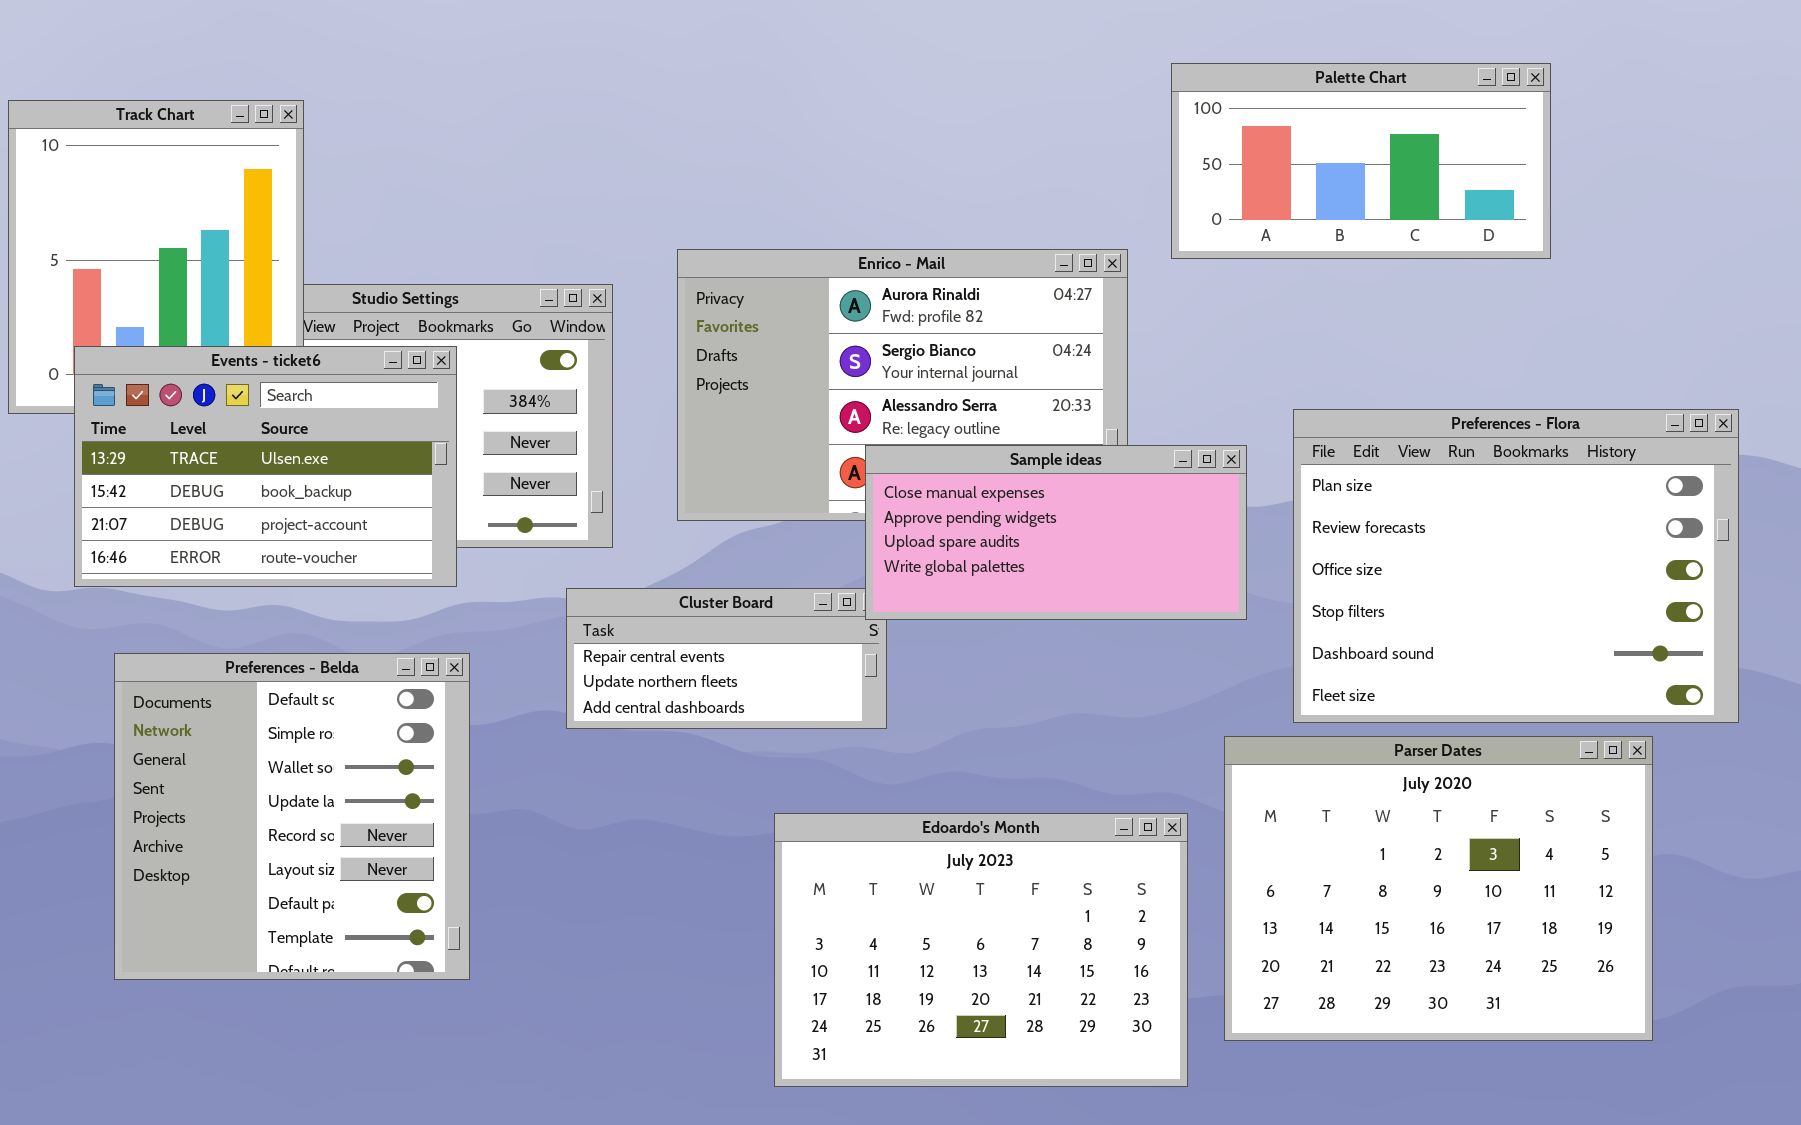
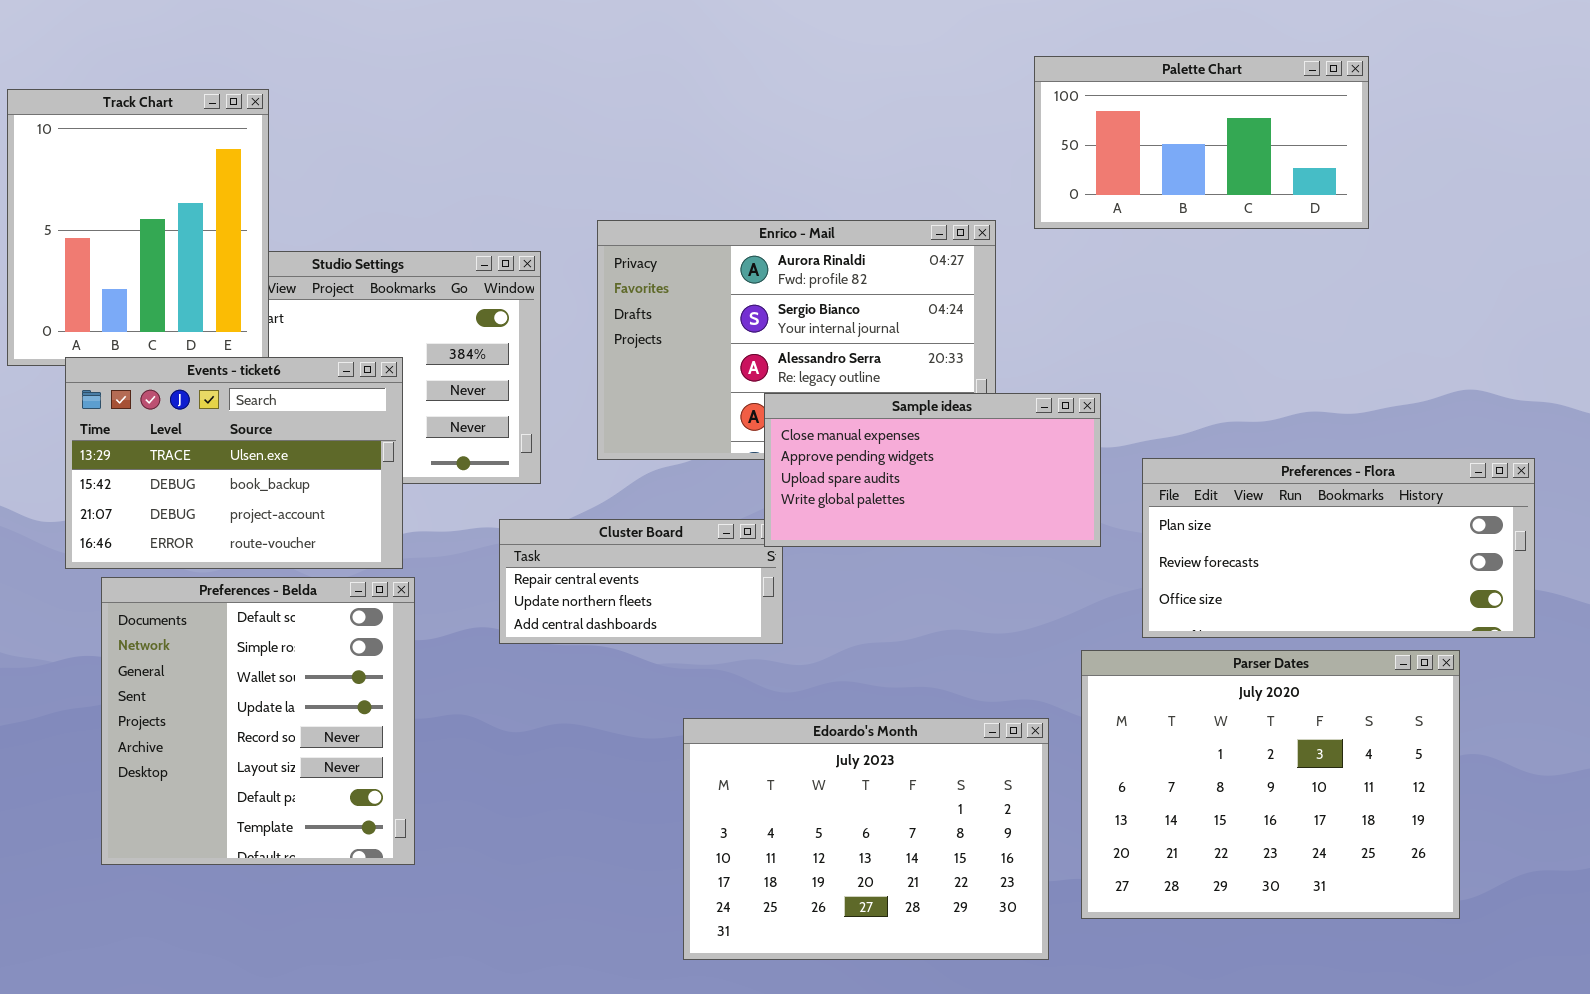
Events - ticket6: [74,346,457,587] -> [65,357,403,569], moved
Preferences - Flora: [1293,409,1739,723] -> [1142,458,1535,638], resized

